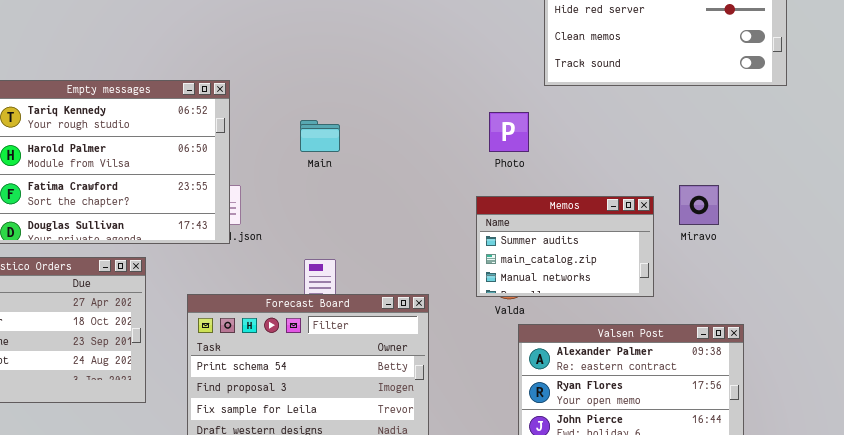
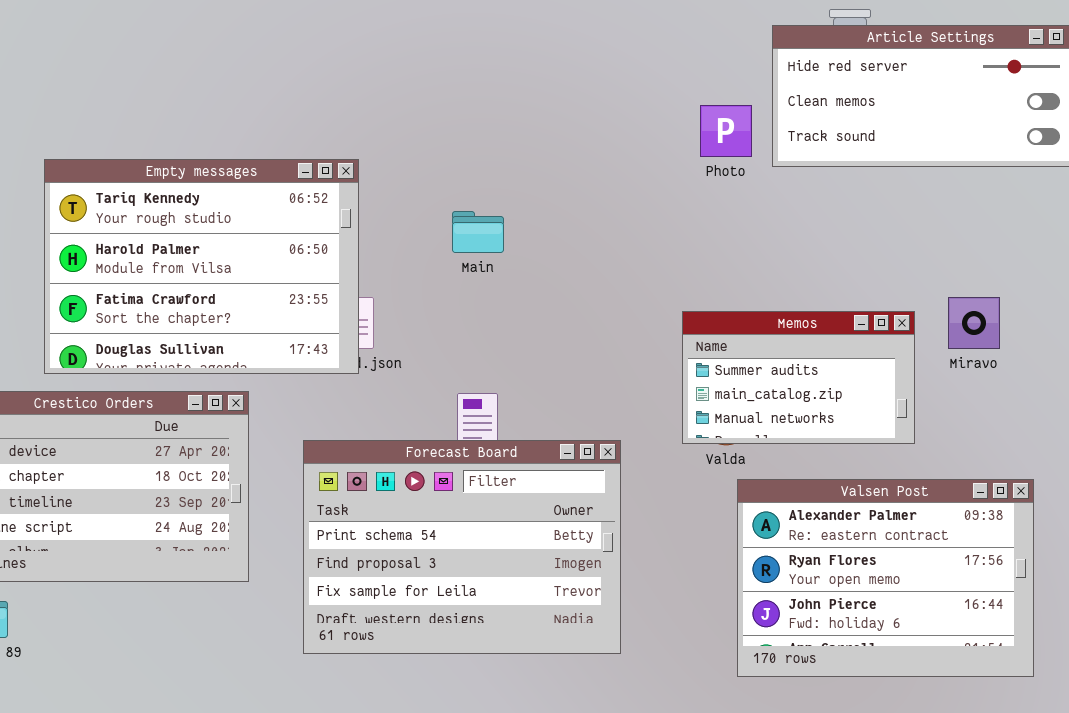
Photo: [489,112,529,152] -> [700,105,752,157], moved

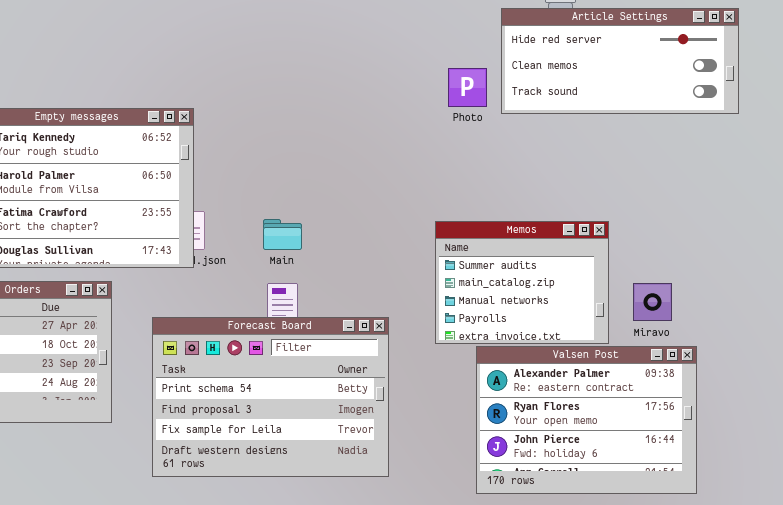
Main: [452,211,504,253] -> [263,219,302,250], moved
Miravo: [948,297,1000,349] -> [633,283,672,321], moved
Memos: [682,311,915,444] -> [435,221,609,344], resized

